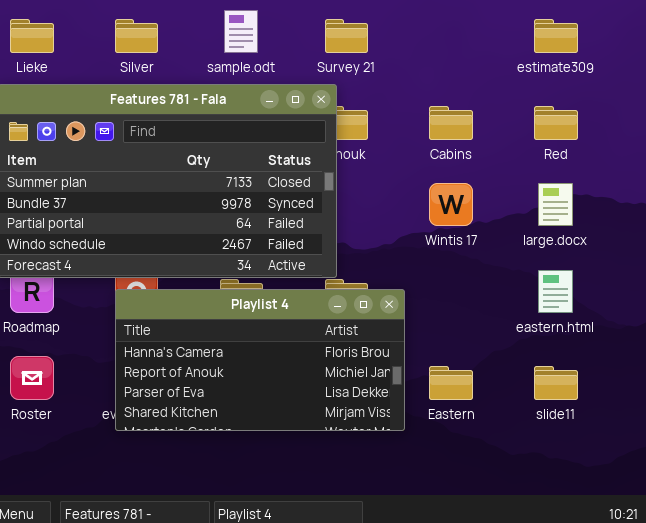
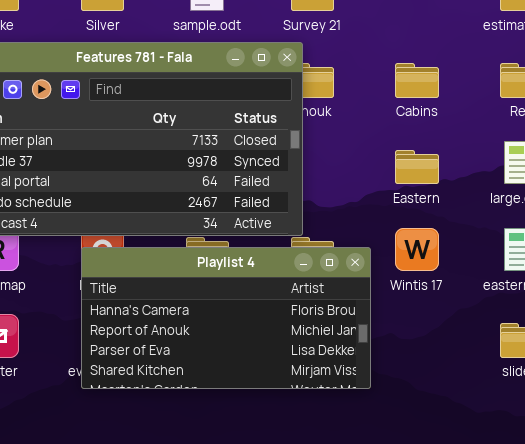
Wintis 17: [429,183,473,226] -> [395,228,439,271], moved
Eastern: [429,366,473,400] -> [395,150,439,184], moved

